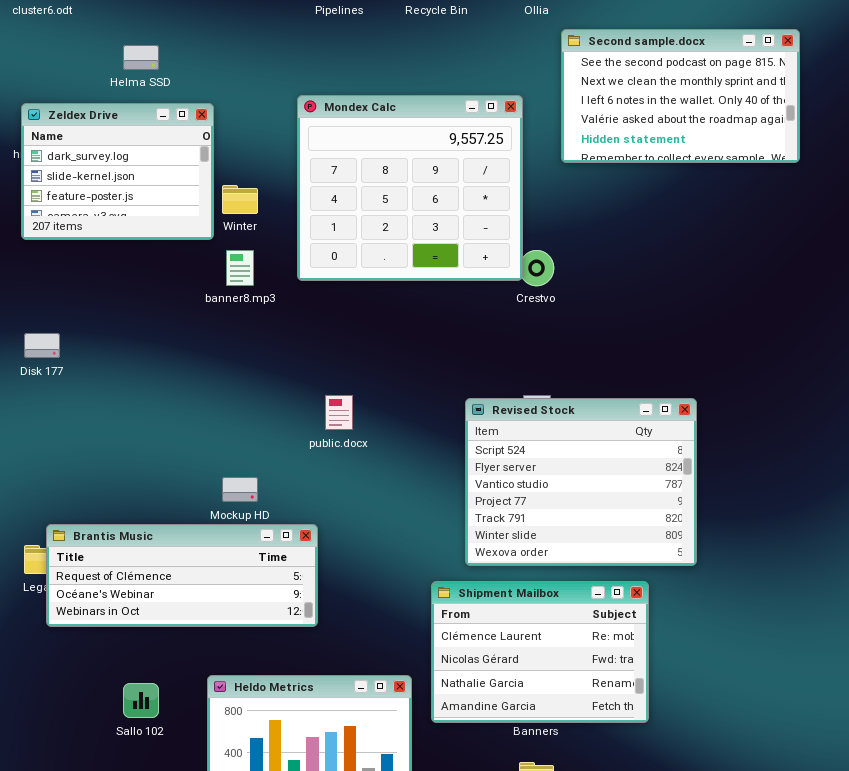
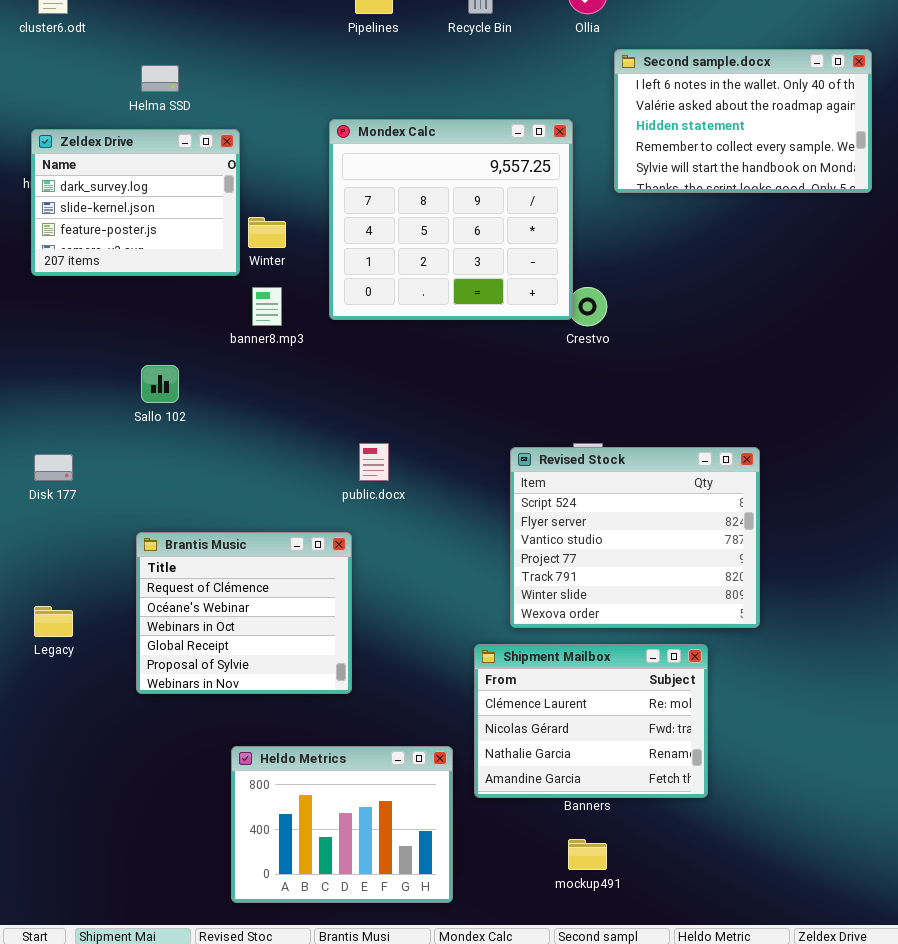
Second sample.docx: [561,29,800,163] -> [614,49,872,193], scrolled down 2 rows
Disk 177: [24,333,60,358] -> [34,454,73,481], moved
Brantis Music: [46,524,318,627] -> [136,532,352,694], resized
Sallo 102: [123,683,159,718] -> [141,365,179,403], moved

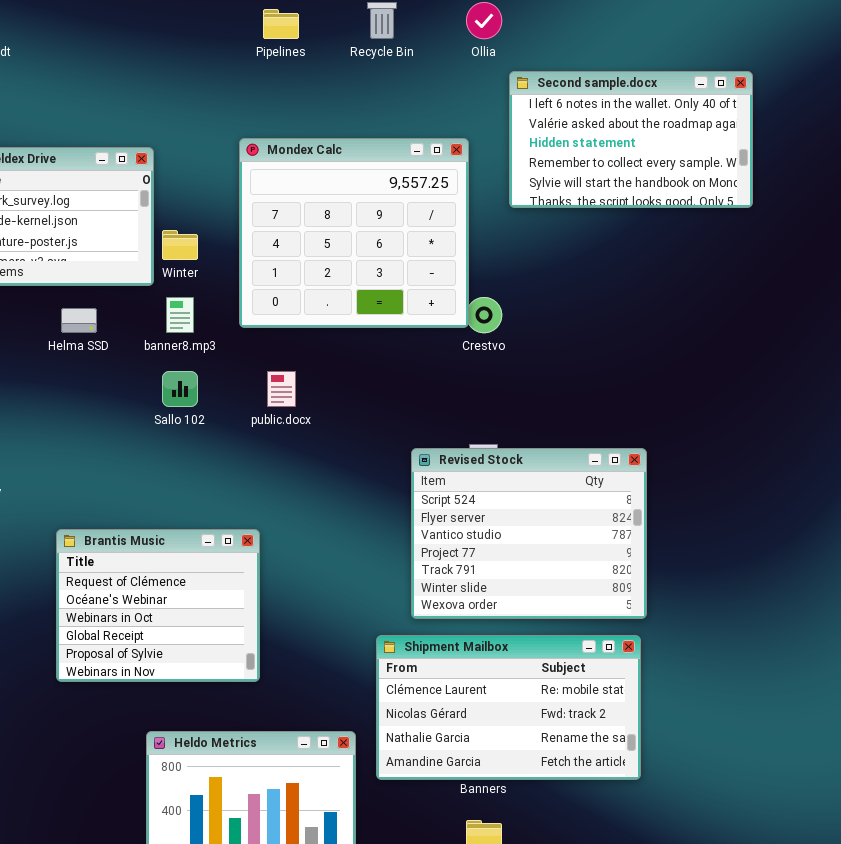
Helma SSD: [141,65,179,92] -> [61,308,97,333], moved
Sallo 102: [141,365,179,403] -> [162,371,198,407], moved
public.docx: [359,443,389,481] -> [267,371,296,407], moved
Shipment Mailbox: [474,644,708,798] -> [376,635,641,780], resized

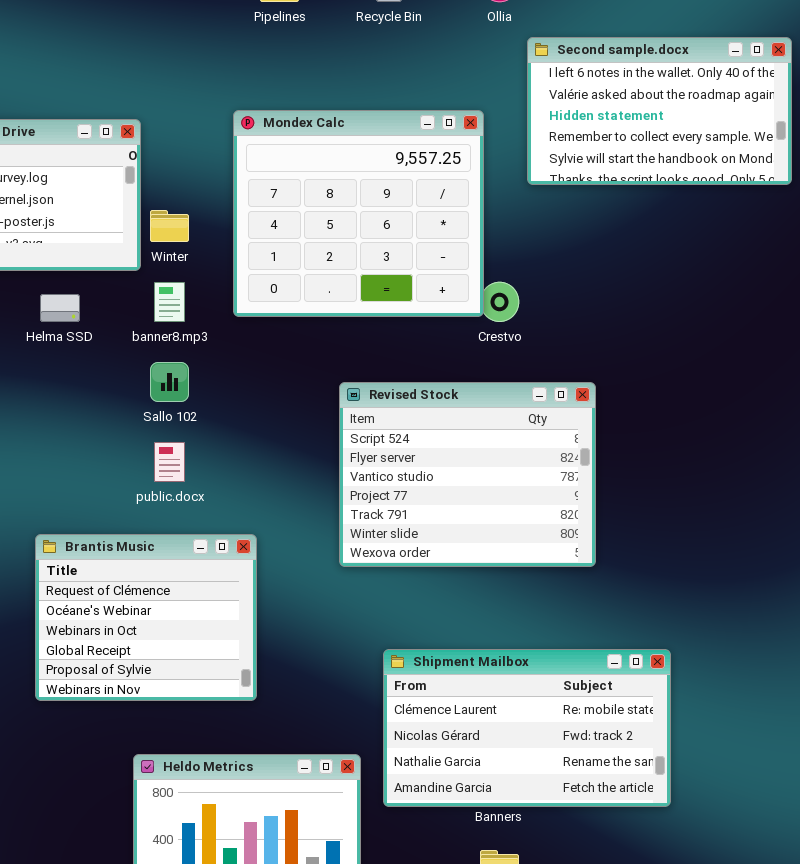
public.docx: [267,371,296,407] -> [154,442,185,482], moved
Revised Stock: [411,448,647,619] -> [339,382,596,567], moved

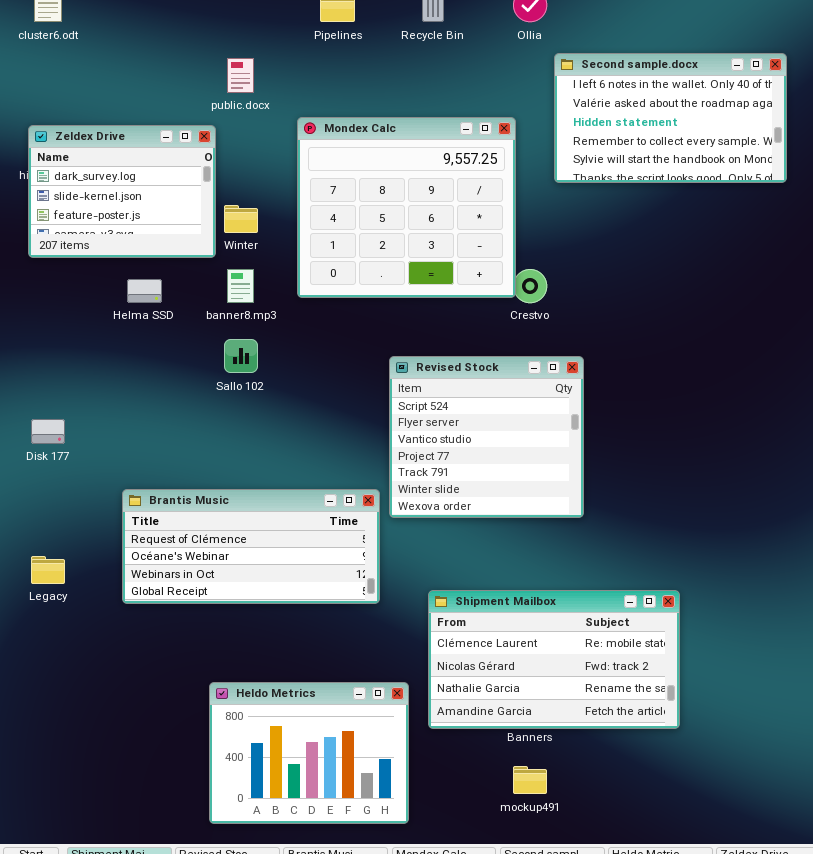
Revised Stock: [339,382,596,567] -> [389,356,584,518], resized
public.docx: [154,442,185,482] -> [227,58,254,93], moved
Brantis Music: [35,534,257,701] -> [122,489,380,604], resized

